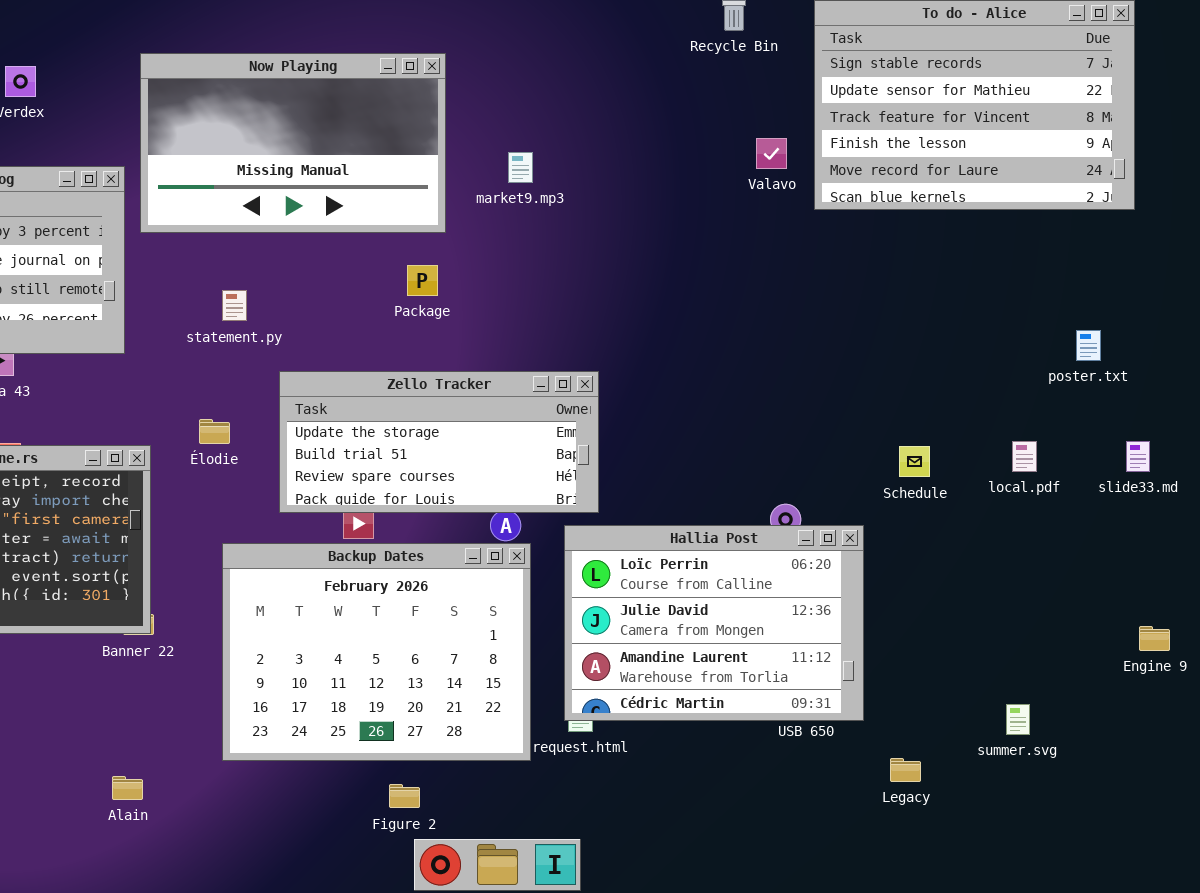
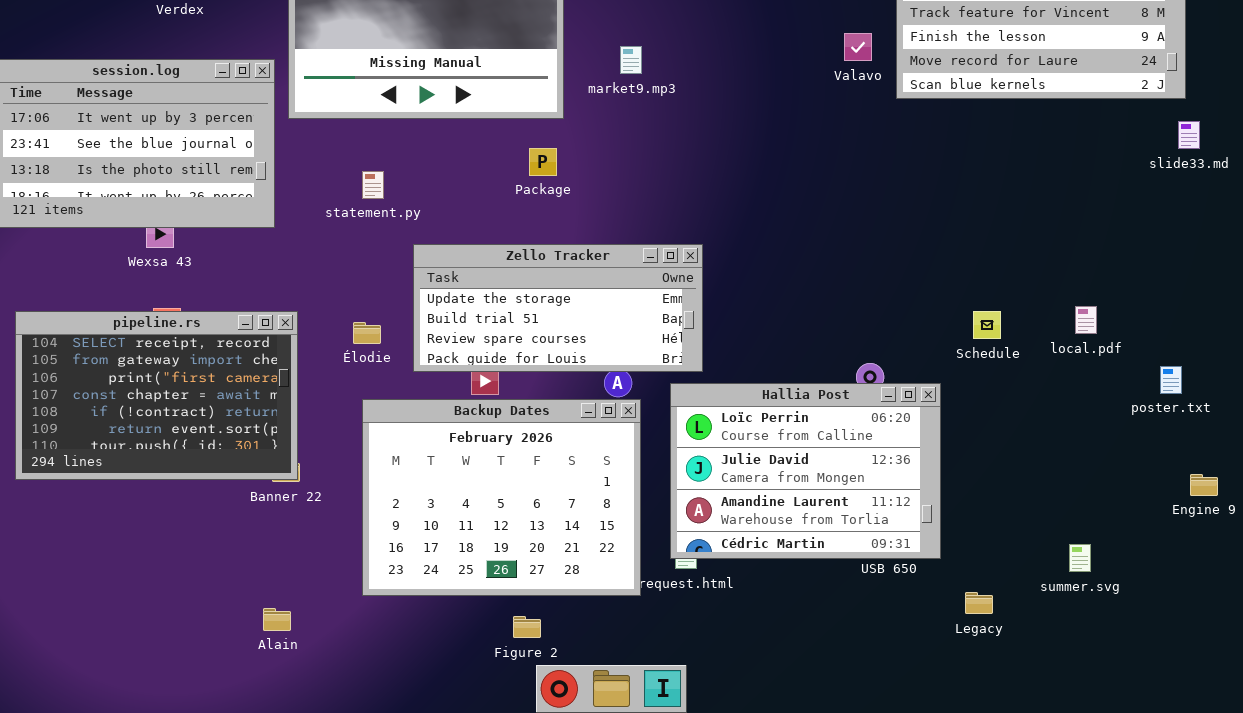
poster.txt: [1076,330,1101,361] -> [1160,366,1182,394], moved
Élodie: [199,419,230,444] -> [353,322,381,344], moved
slide33.md: [1126,441,1150,472] -> [1178,121,1200,149], moved

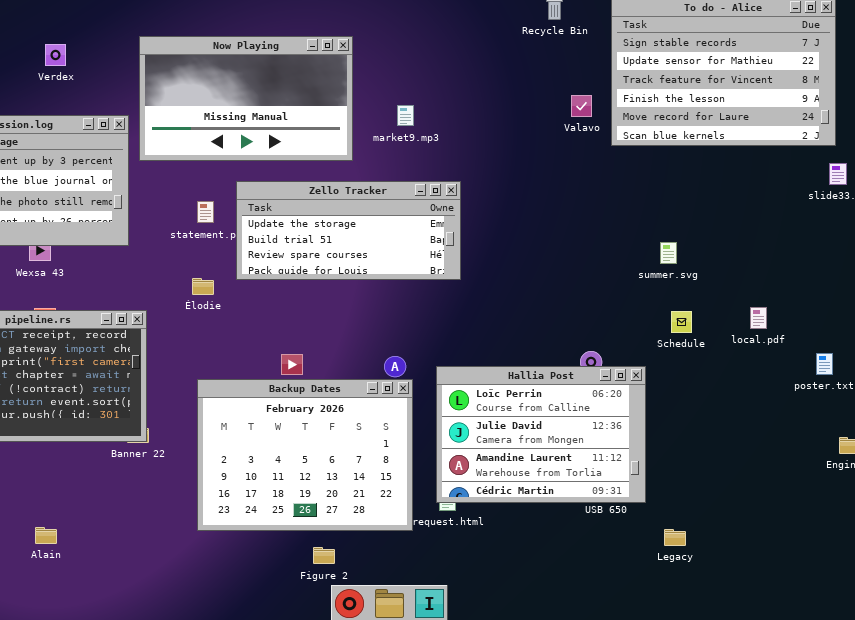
Zello Tracker: [413,244,703,372] -> [236,181,461,280], moved
Élodie: [353,322,381,344] -> [192,278,214,295], moved
summer.svg: [1069,544,1091,572] -> [660,242,677,264], moved
Alain: [263,608,291,631] -> [35,527,57,544], moved

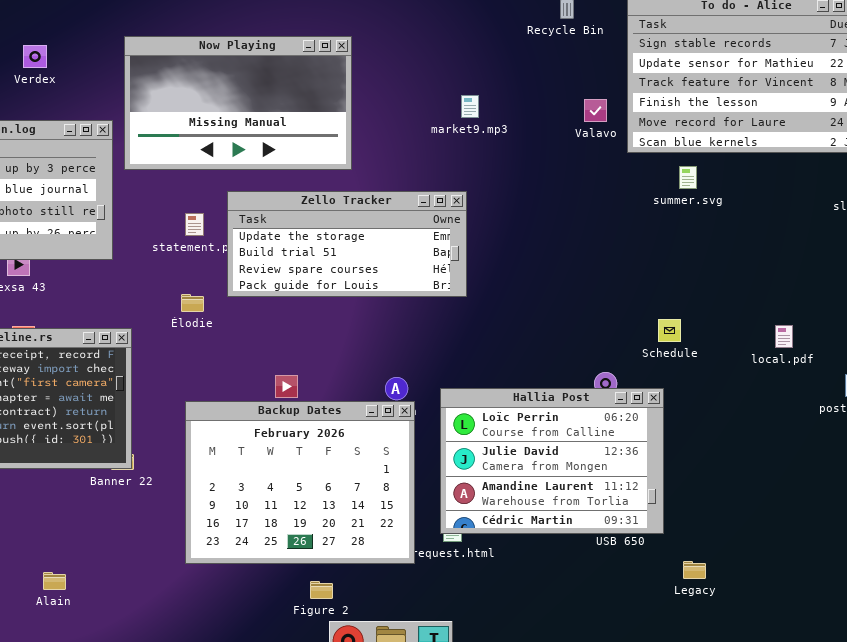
market9.mp3: [397,105,414,126] -> [461,95,479,118], moved
summer.svg: [660,242,677,264] -> [679,166,697,189], moved
Schedule: [671,311,692,333] -> [658,319,681,342], moved
Alain: [35,527,57,544] -> [43,572,66,590], moved

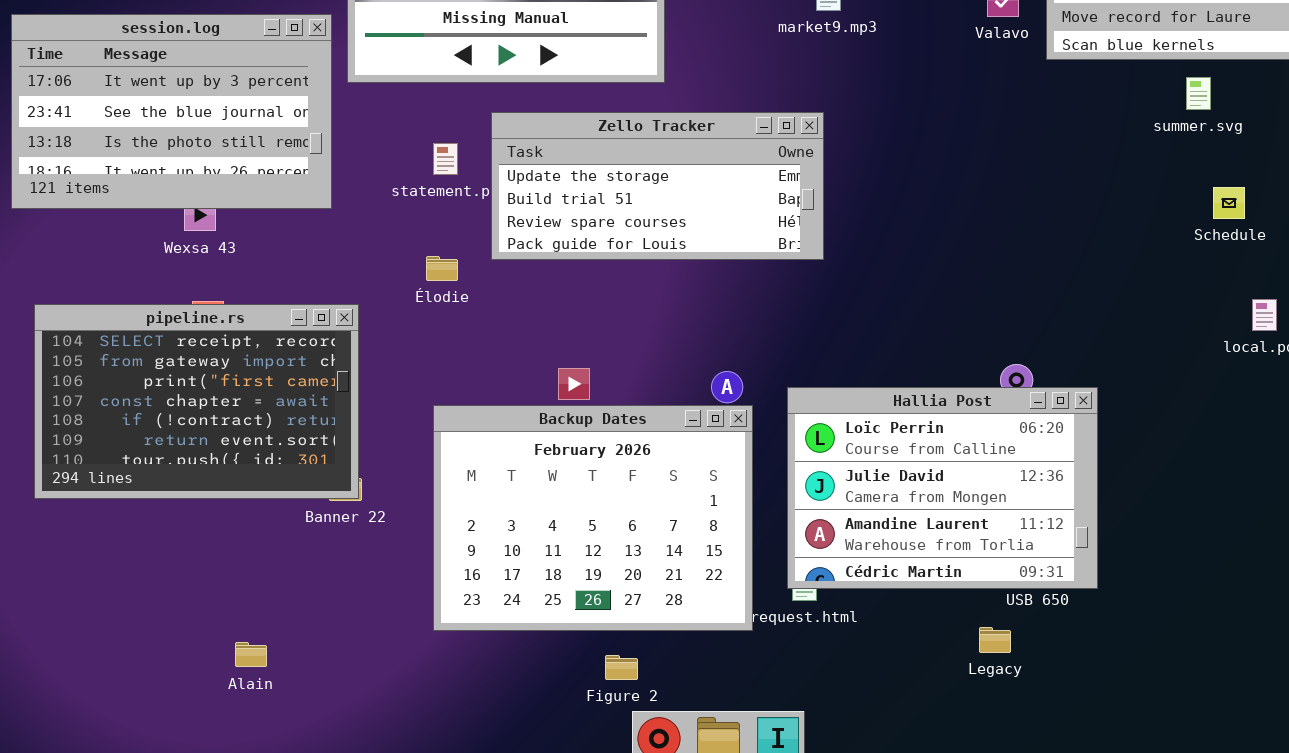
summer.svg: [679,166,697,189] -> [1186,77,1211,110], moved
Schedule: [658,319,681,342] -> [1213,187,1245,219], moved
Legacy: [683,561,706,579] -> [979,627,1011,653], moved

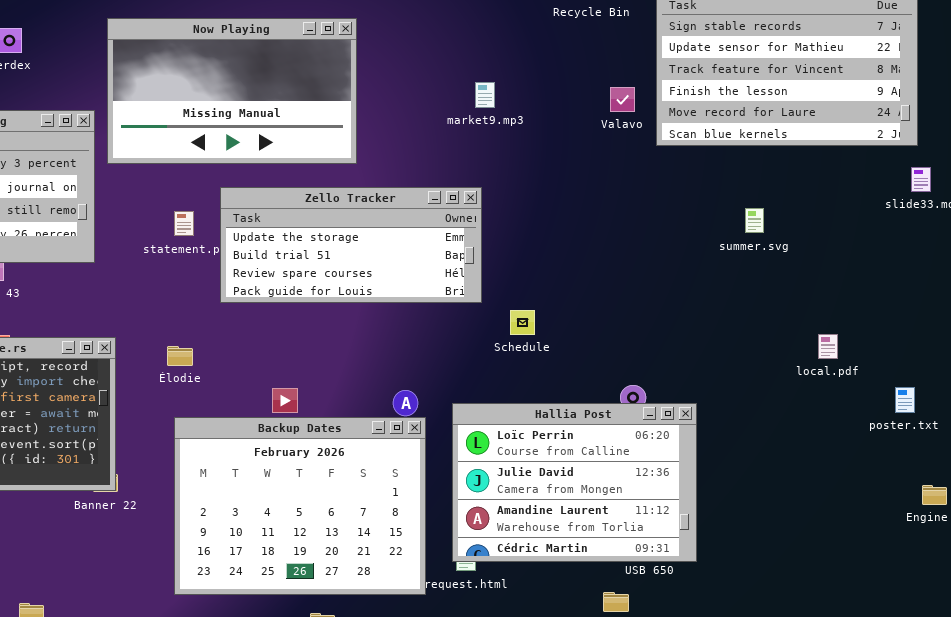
summer.svg: [1186,77,1211,110] -> [745,208,764,233], moved
Schedule: [1213,187,1245,219] -> [510,310,535,335], moved
Élodie: [426,256,458,281] -> [167,346,193,366], moved

